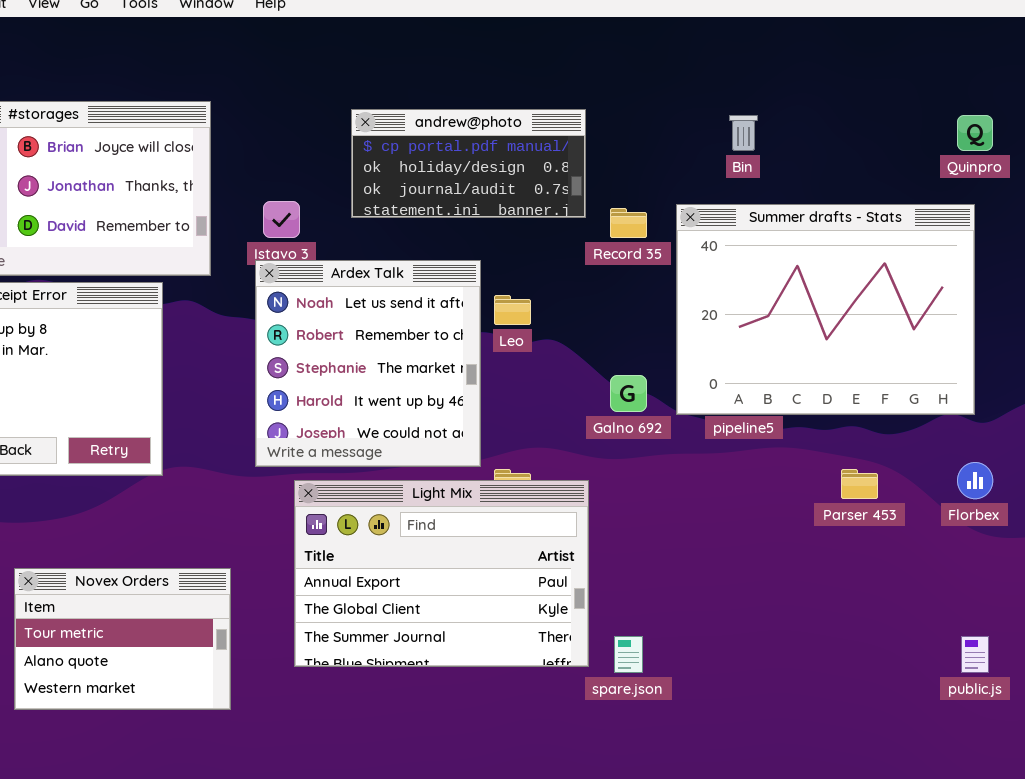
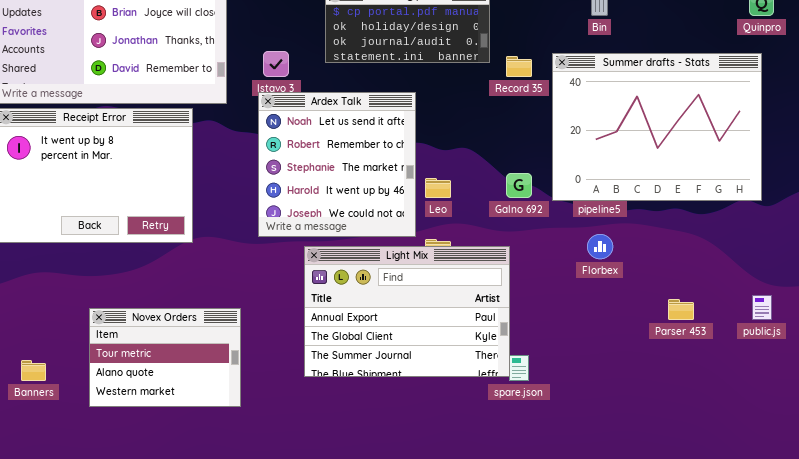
Leo: [494,295,531,325] -> [425,178,451,198], moved
Florbex: [957,462,993,499] -> [587,234,613,259], moved
Parser 453: [841,469,878,499] -> [668,299,694,320], moved
Light Mix: [294,480,589,667] -> [304,246,510,377], moved
public.js: [961,636,989,673] -> [752,295,772,320], moved

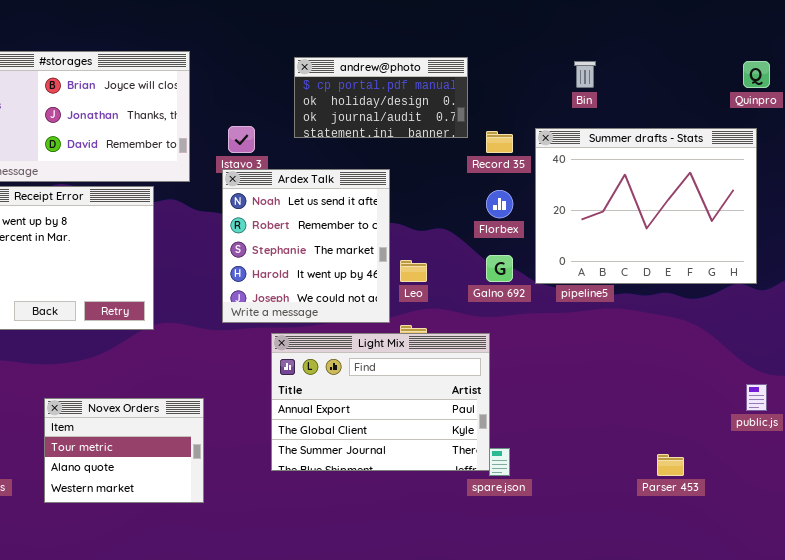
Florbex: [587,234,613,259] -> [486,190,513,218], moved
Parser 453: [668,299,694,320] -> [657,454,684,476], moved

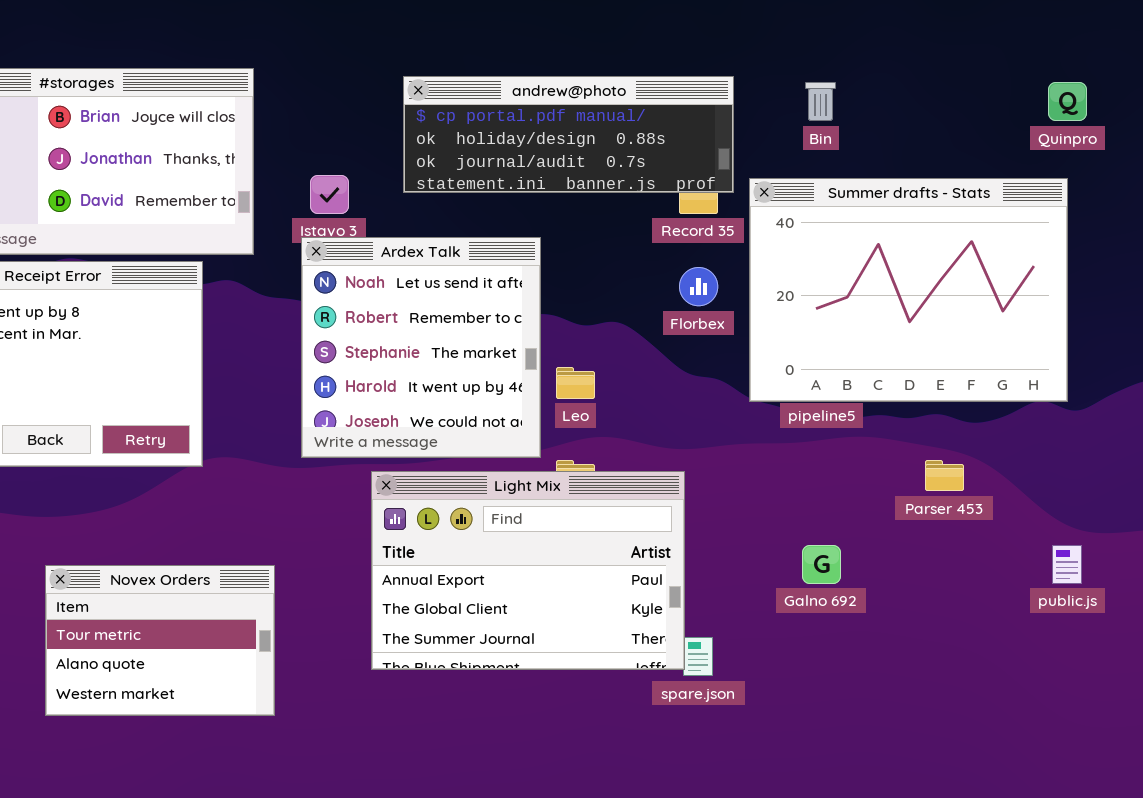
andrew@photo: [294,57,468,138] -> [403,76,734,193], resized
Galno 692: [486,255,513,282] -> [802,545,841,584], moved
Parser 453: [657,454,684,476] -> [925,460,964,491], moved

